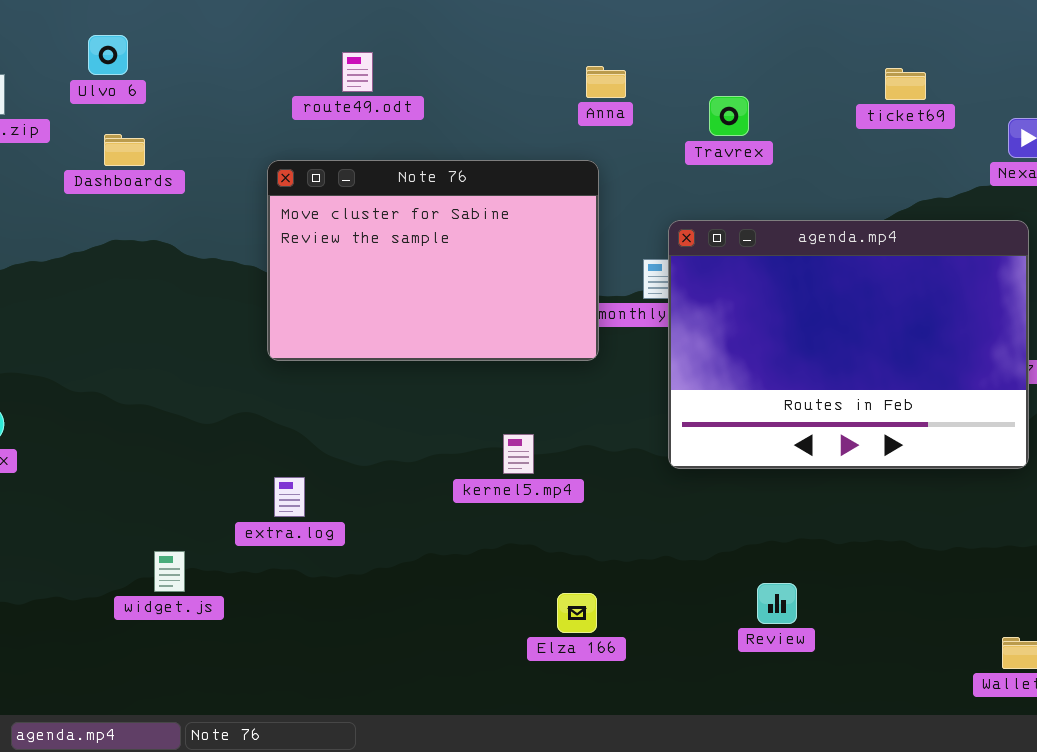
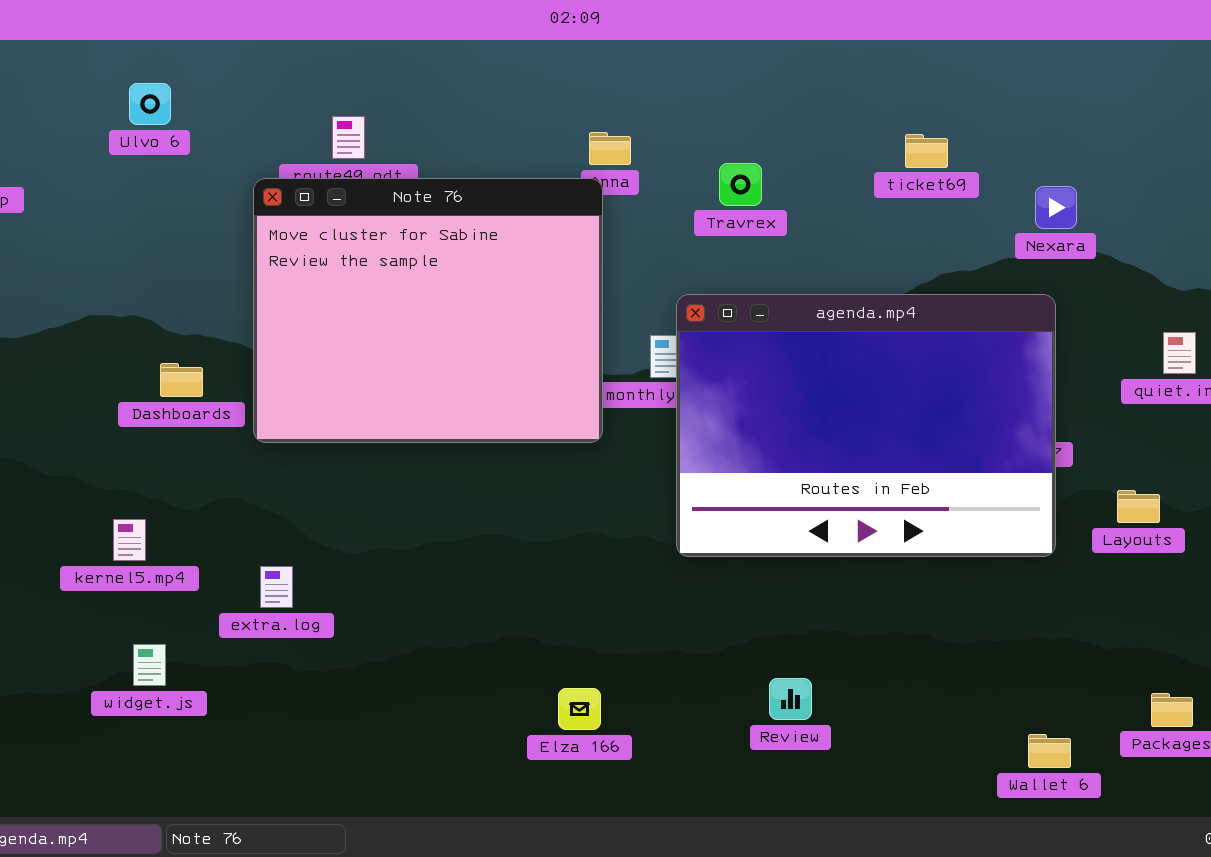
Ulvo 6: [88,35,128,75] -> [129,83,171,125], moved
Dashboards: [104,134,145,166] -> [160,363,203,397], moved
Note 76: [267,160,599,361] -> [253,178,603,443], resized
kernel5.mp4: [503,434,534,474] -> [113,519,146,561], moved

